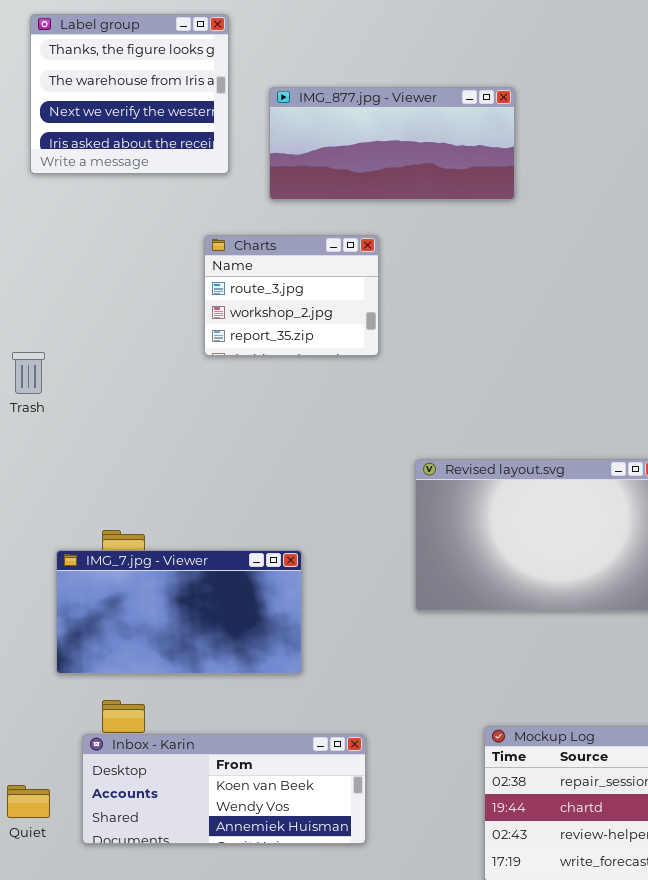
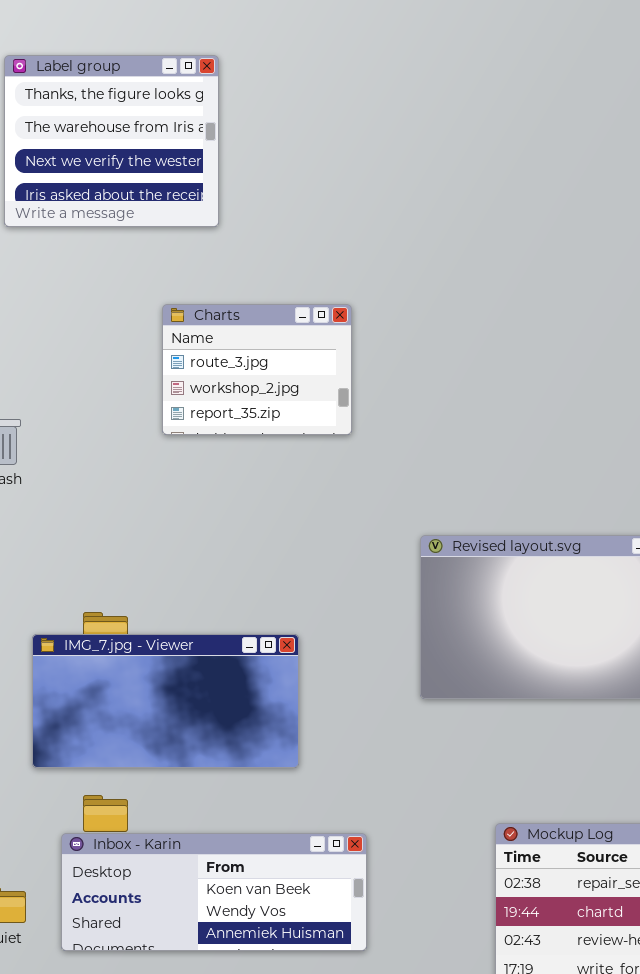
IMG_877.jpg - Viewer: [269,87,515,200] -> none, closed
Charts: [204,235,379,356] -> [162,304,352,435], moved

